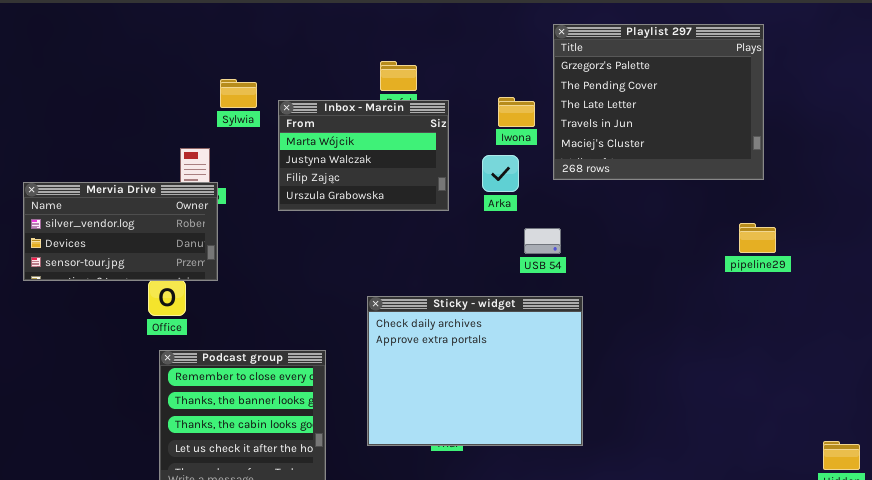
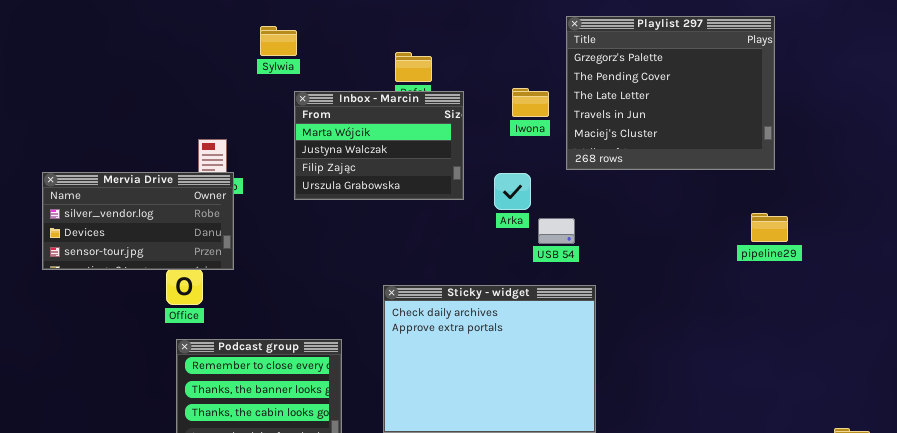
Sylwia: [220,79,257,108] -> [260,26,297,56], moved
Arka: [482,155,519,192] -> [494,173,531,210], moved

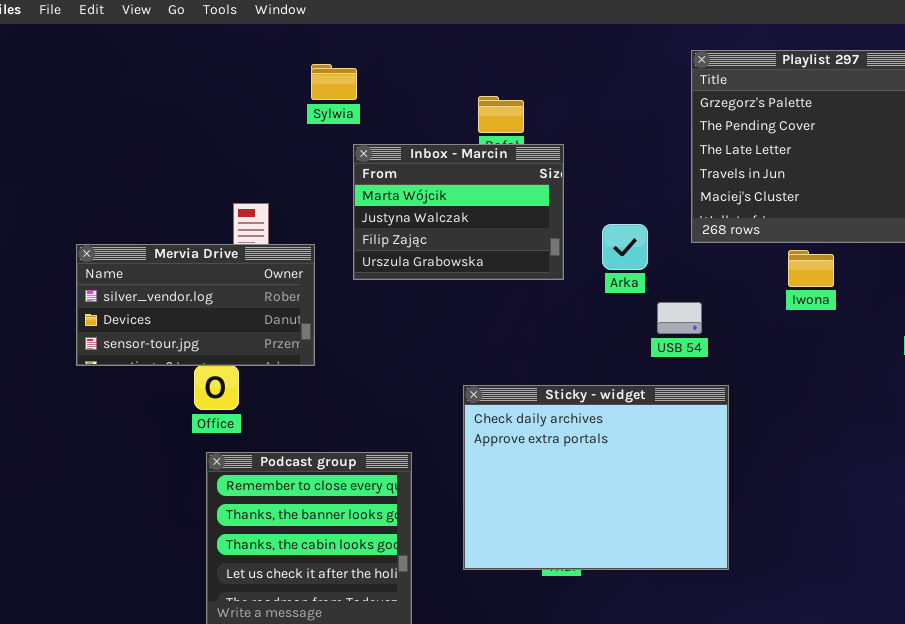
Iwona: [512,88,549,117] -> [788,250,834,287], moved
Mervia Drive: [42,172,234,270] -> [76,244,315,366], moved
Arka: [494,173,531,210] -> [602,224,648,270], moved

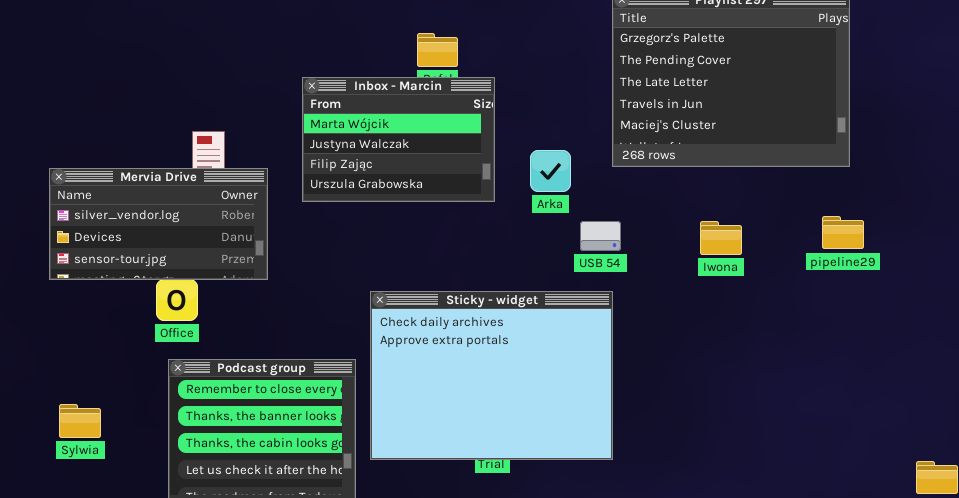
Sylwia: [311,64,357,100] -> [59,404,101,438], moved
Iwona: [788,250,834,287] -> [700,221,742,255], moved
Sticky - widget: [463,385,729,570] -> [370,291,613,460], moved

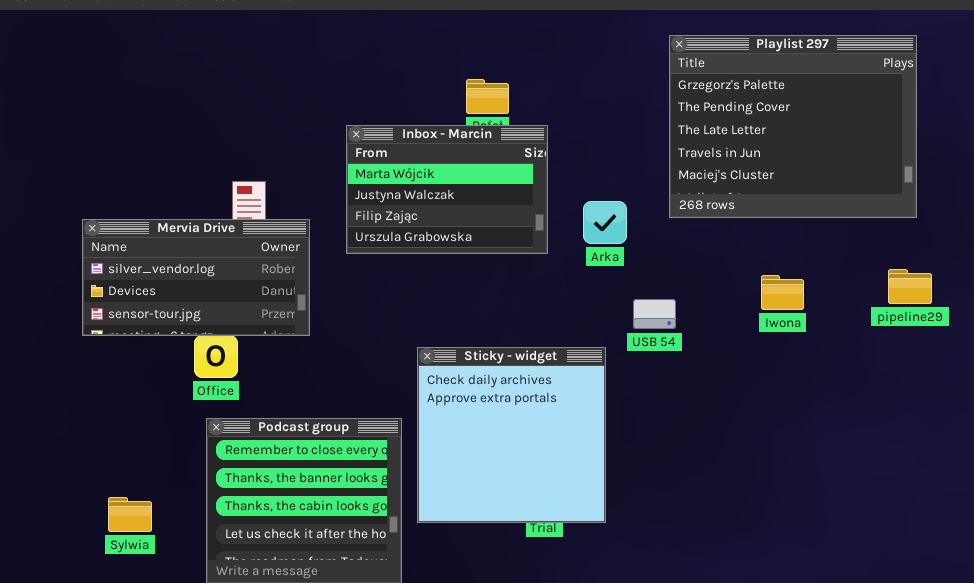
USB 54: [580,221,621,251] -> [633,299,676,329], moved
Sticky - widget: [370,291,613,460] -> [417,347,606,523], resized
Sylwia: [59,404,101,438] -> [108,497,152,532], moved

